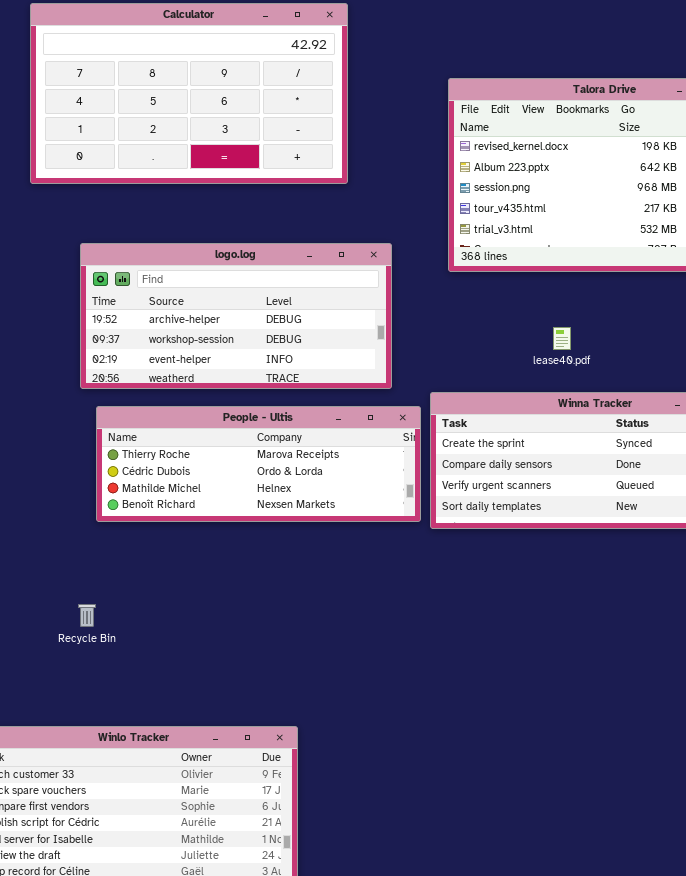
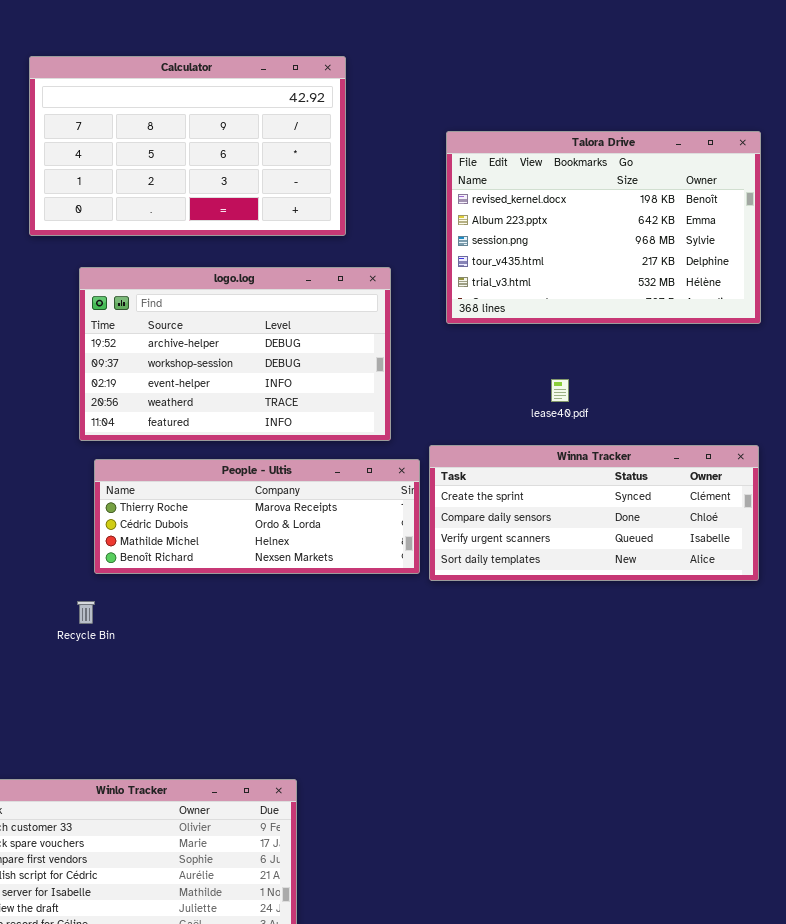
logo.log: [80,243,392,389] -> [79,267,391,441], resized
Recycle Bin: [78,604,96,627] -> [77,601,95,624], moved

